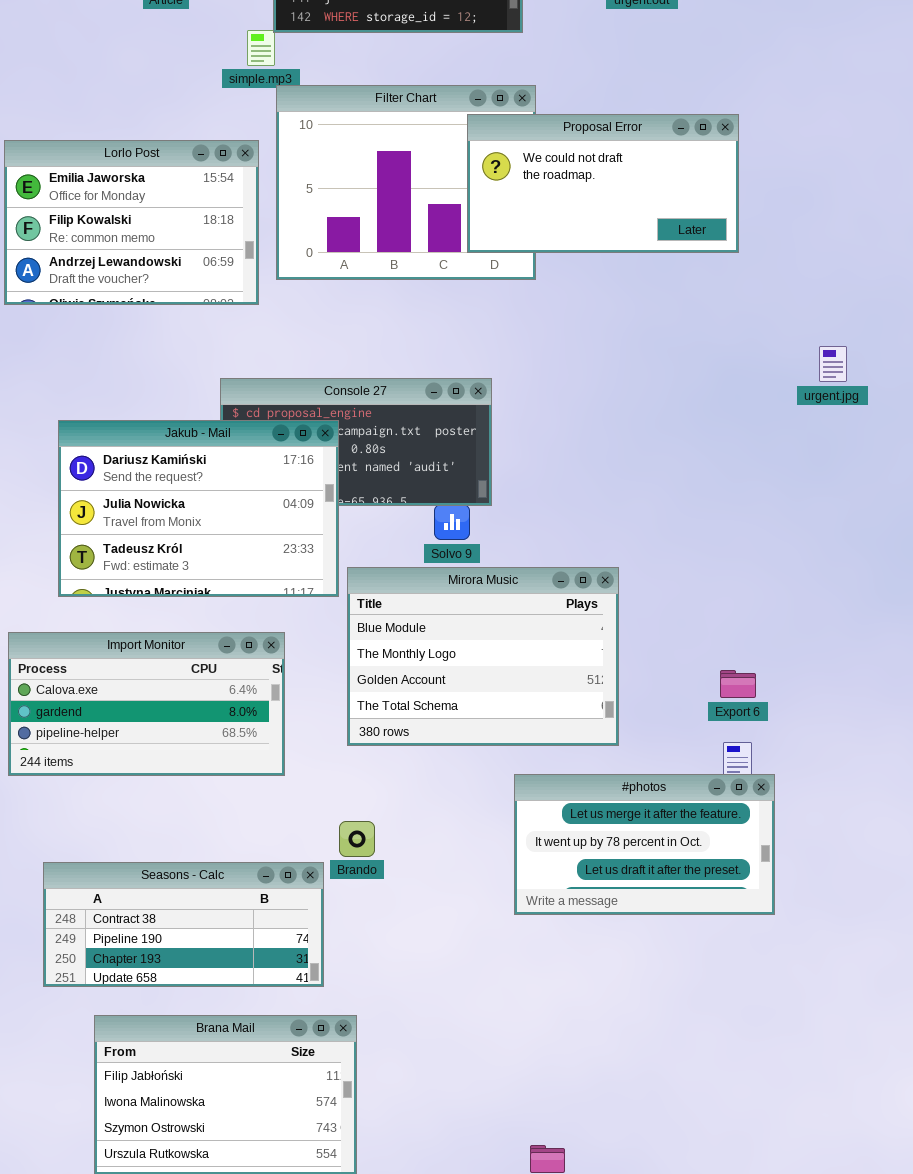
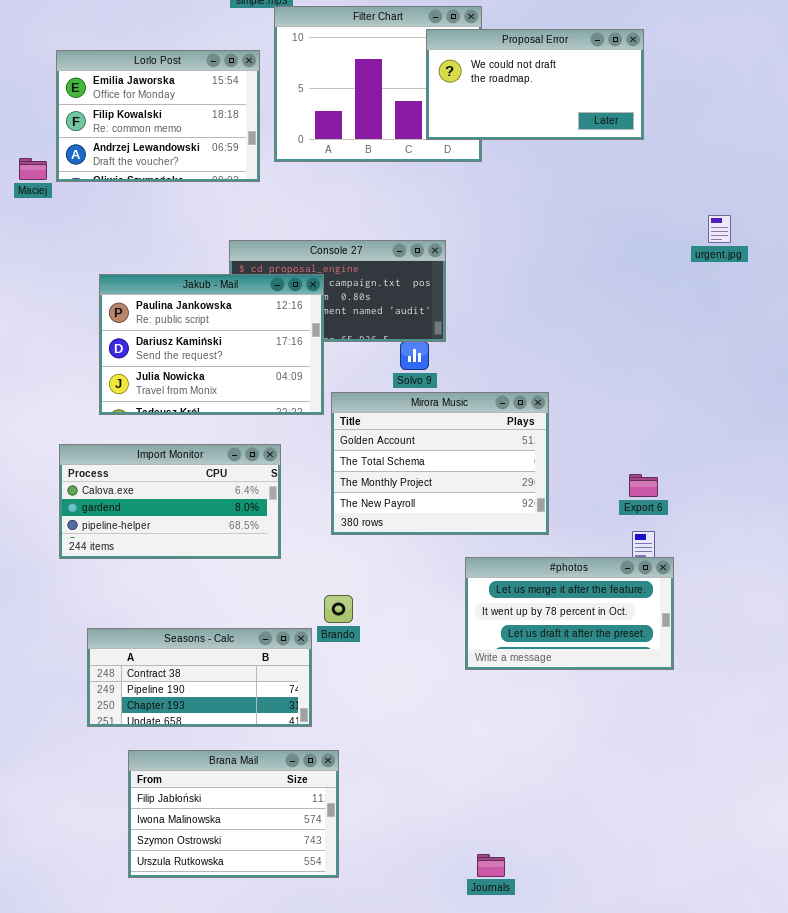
Jakub - Mail: [58,420,339,597] -> [99,274,324,415], scrolled up 1 row
Mirora Music: [347,567,619,746] -> [331,392,549,535], scrolled down 2 rows

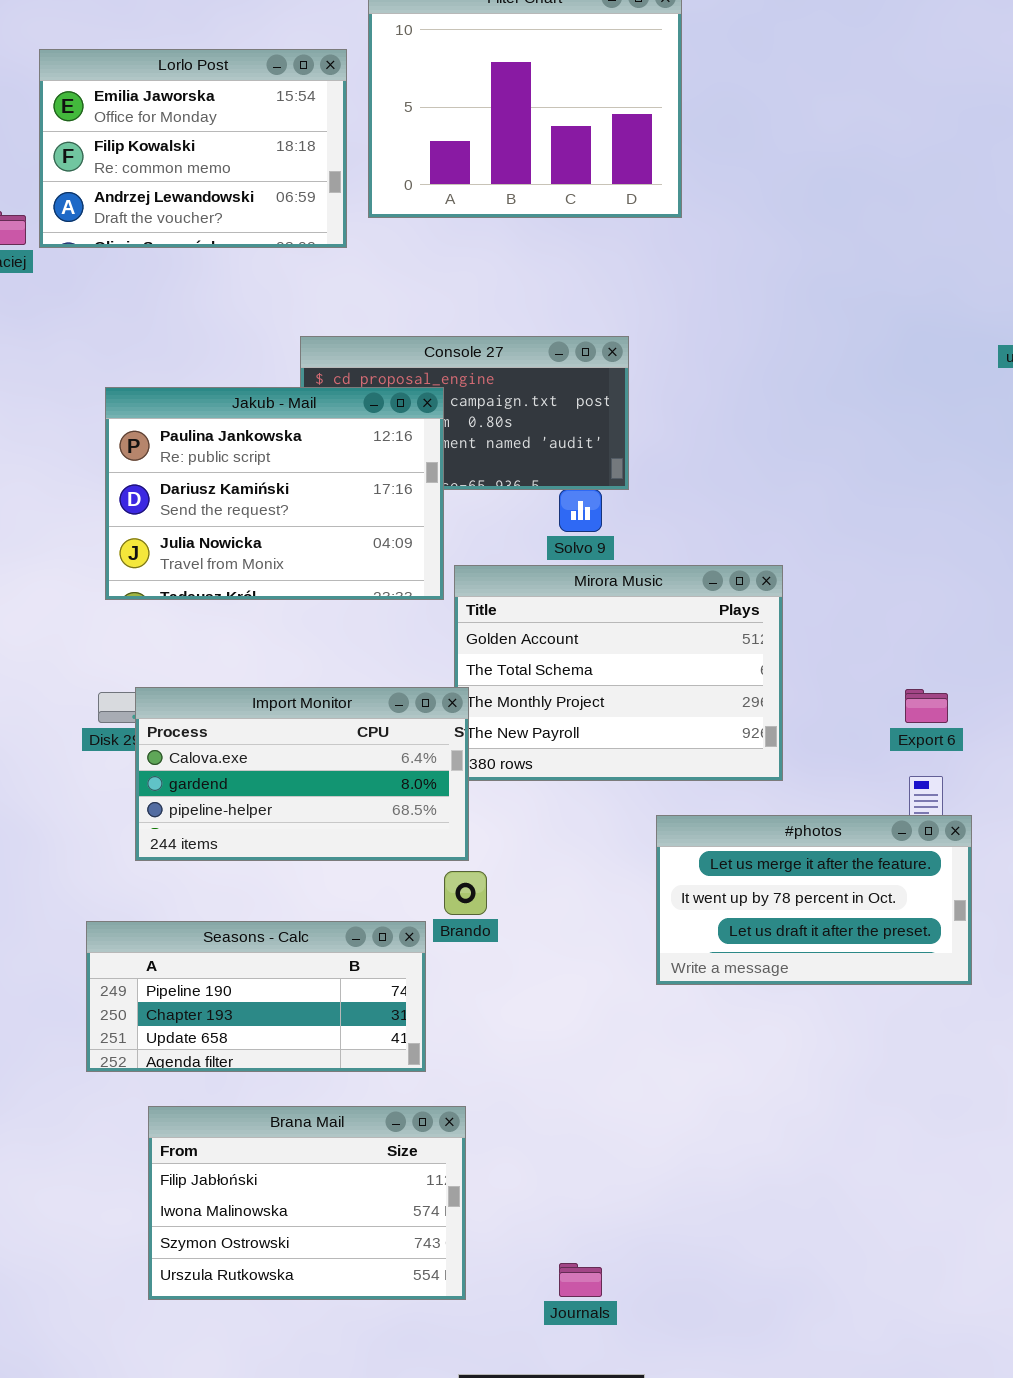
Proposal Error: [426,29,644,140] -> none, closed
Import Monitor: [59,444,281,559] -> [135,687,469,861], moved
Seasons - Calc: [87,628,312,727] -> [86,921,426,1072], scrolled down 1 row
Journals: [477,854,505,877] -> [559,1263,602,1297], moved

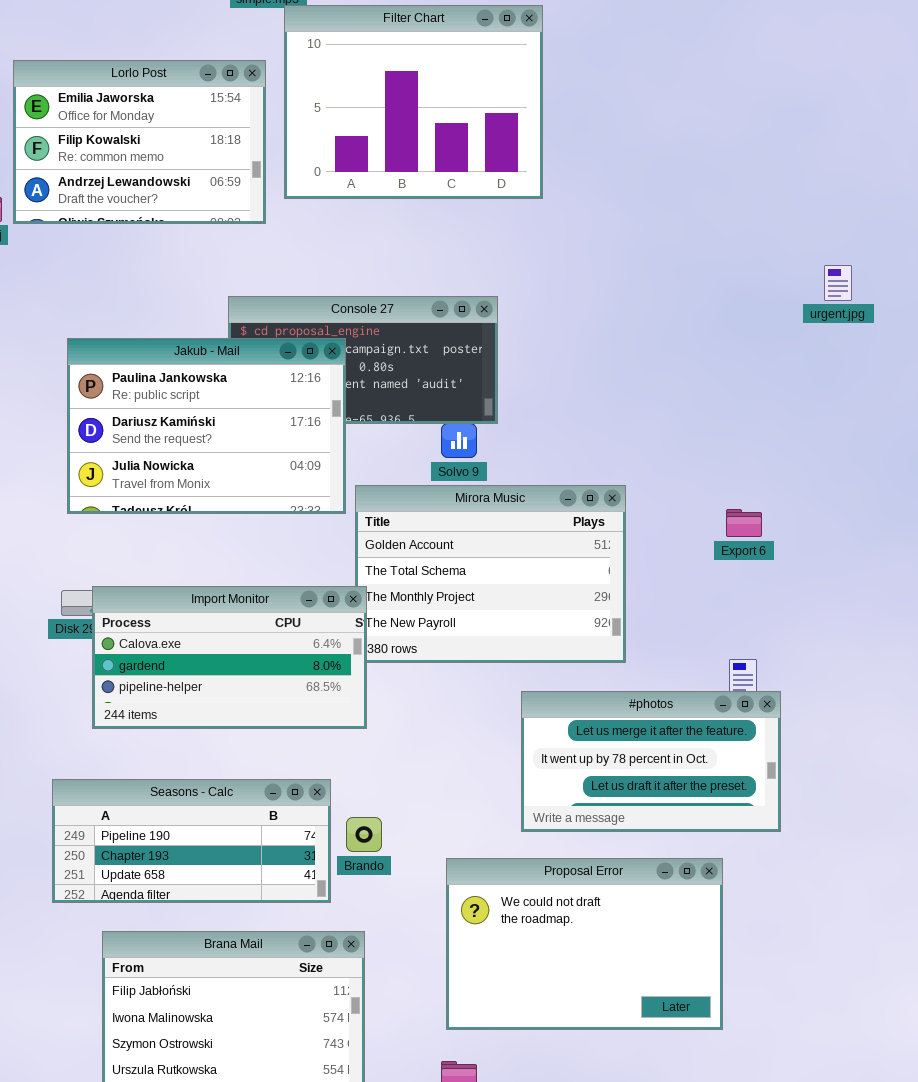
Export 6: [905,689,948,723] -> [726,509,762,537], moved
Brando: [444,871,487,915] -> [346,817,382,852], moved
Proposal Error: none -> [446,858,723,1030], opened

